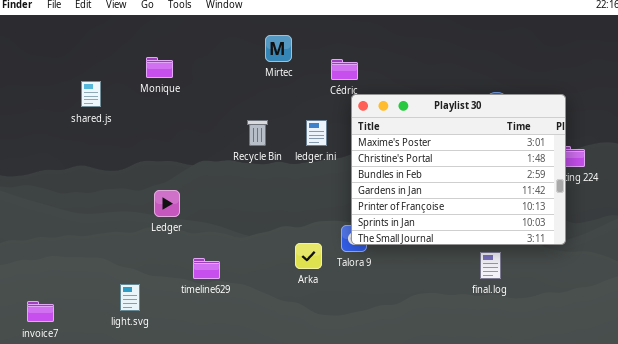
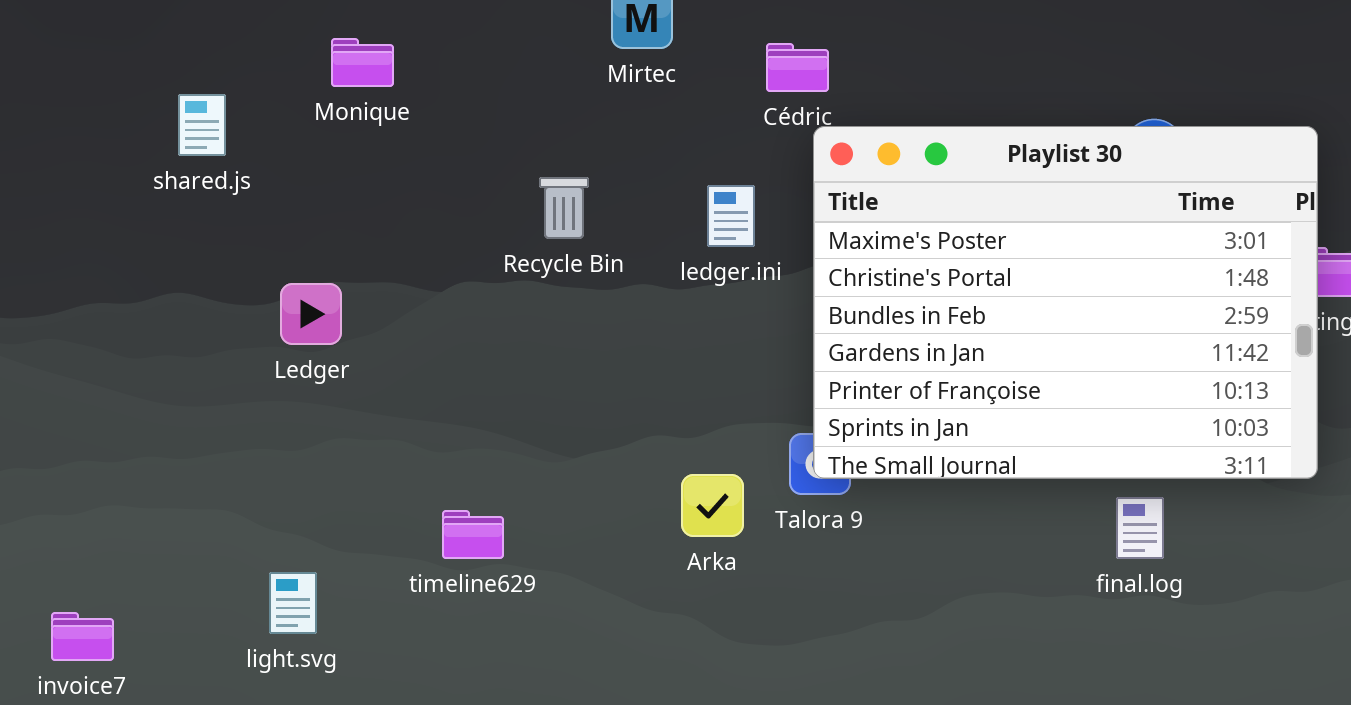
Recycle Bin: [247,120,268,146] -> [539,177,589,239], moved
Ledger: [154,190,180,217] -> [280,283,342,345], moved

